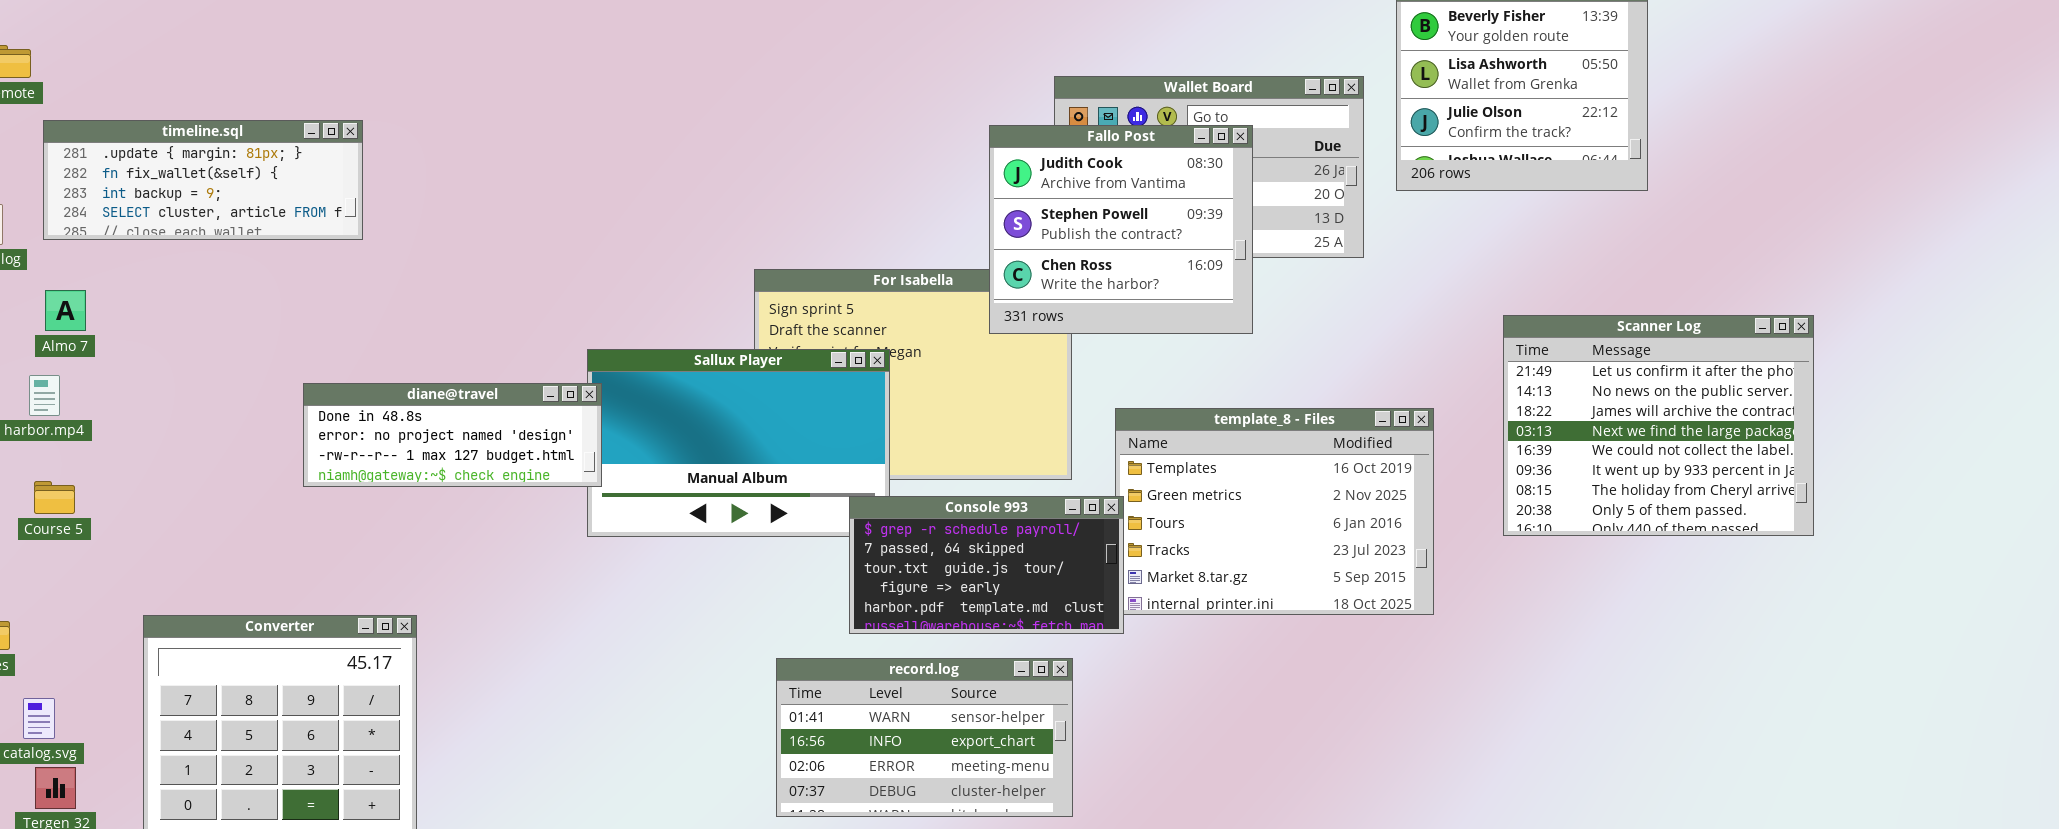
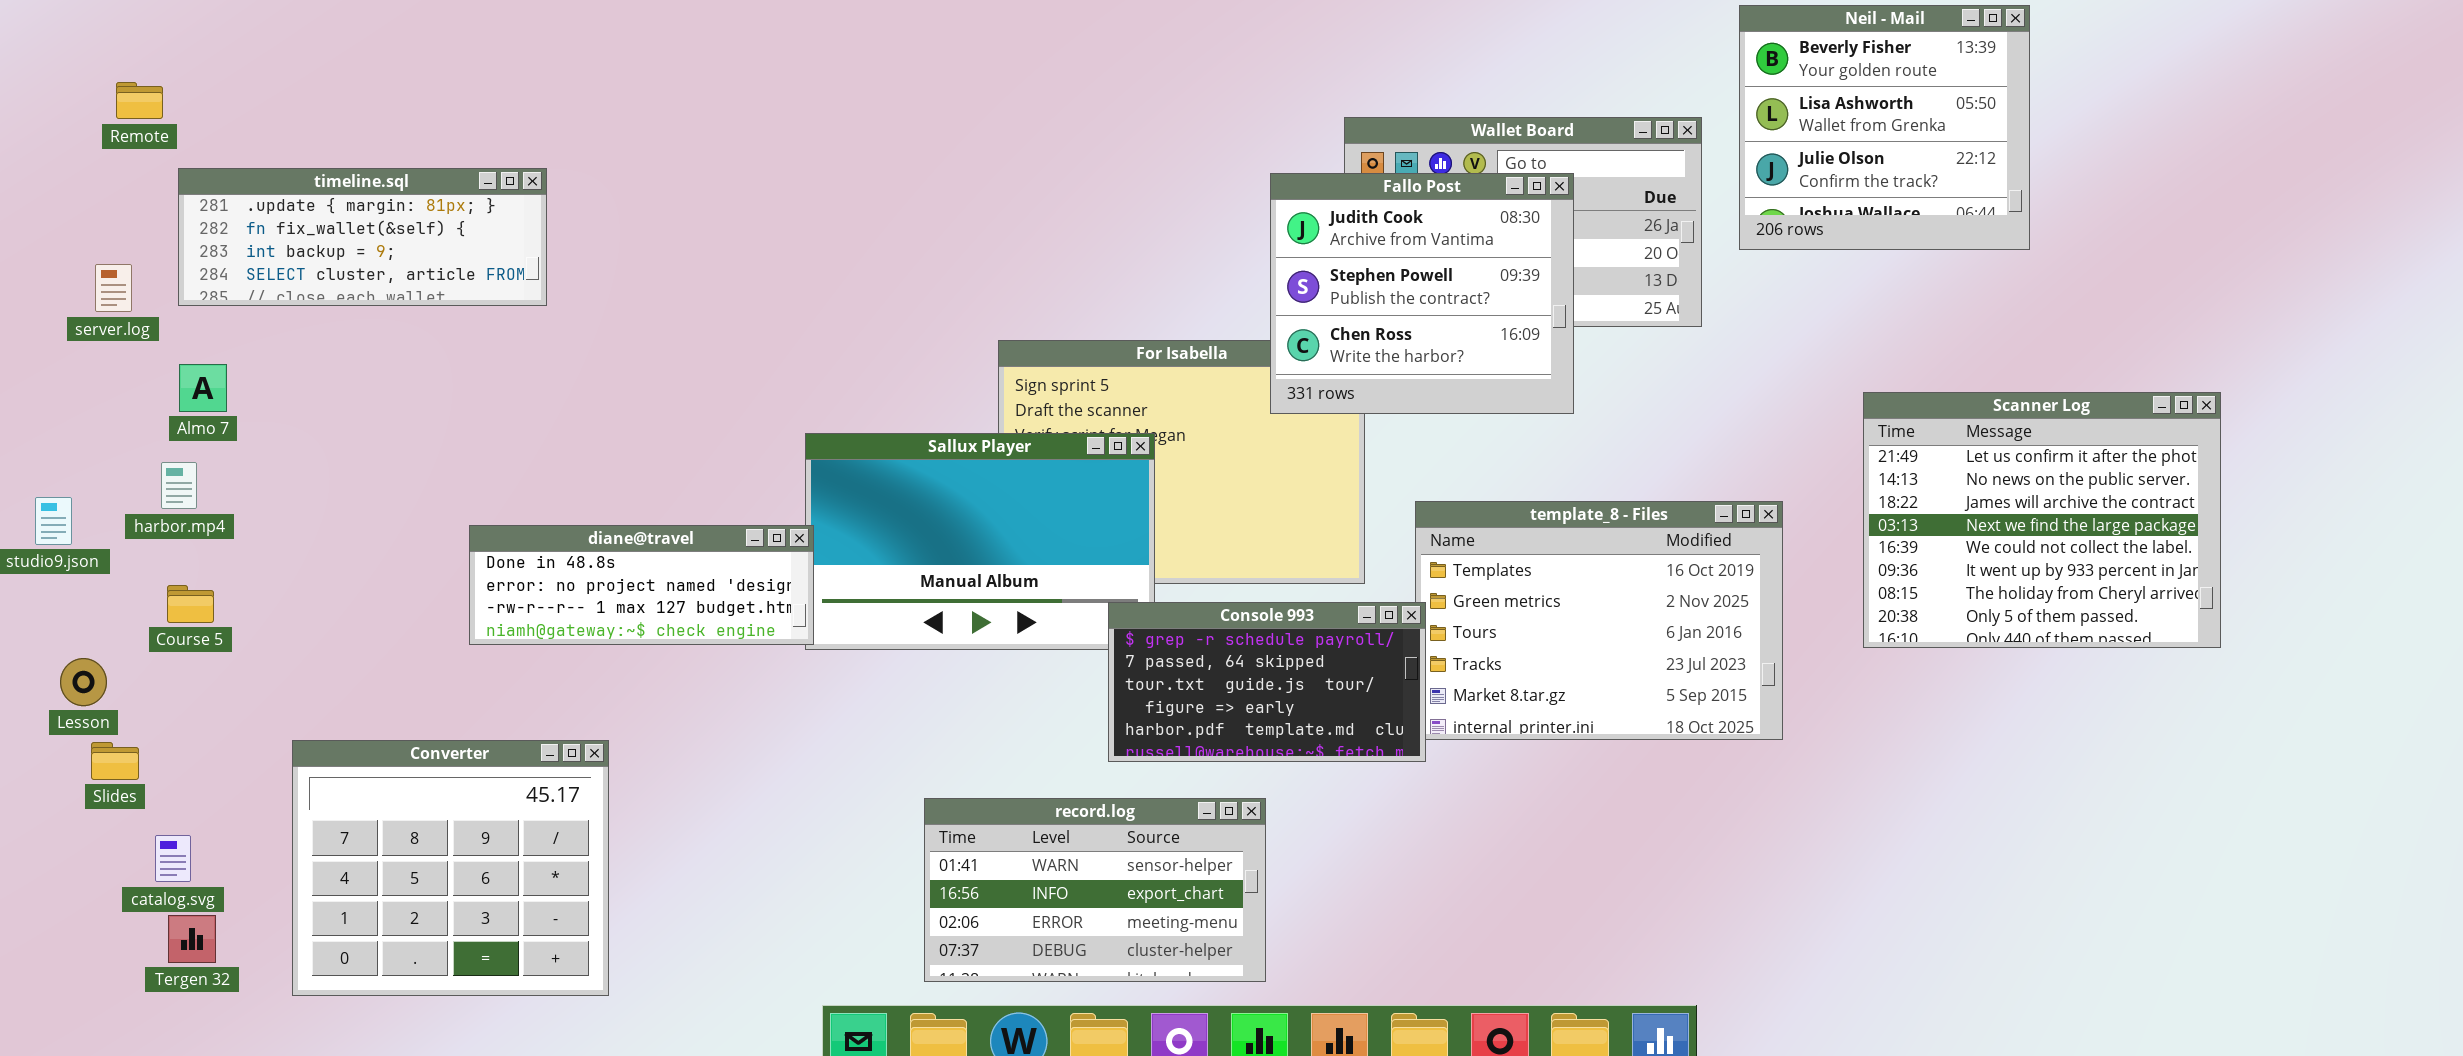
diane@travel: [303,383,602,487] -> [469,525,814,645], moved
record.log: [776,658,1073,817] -> [924,798,1266,982], moved

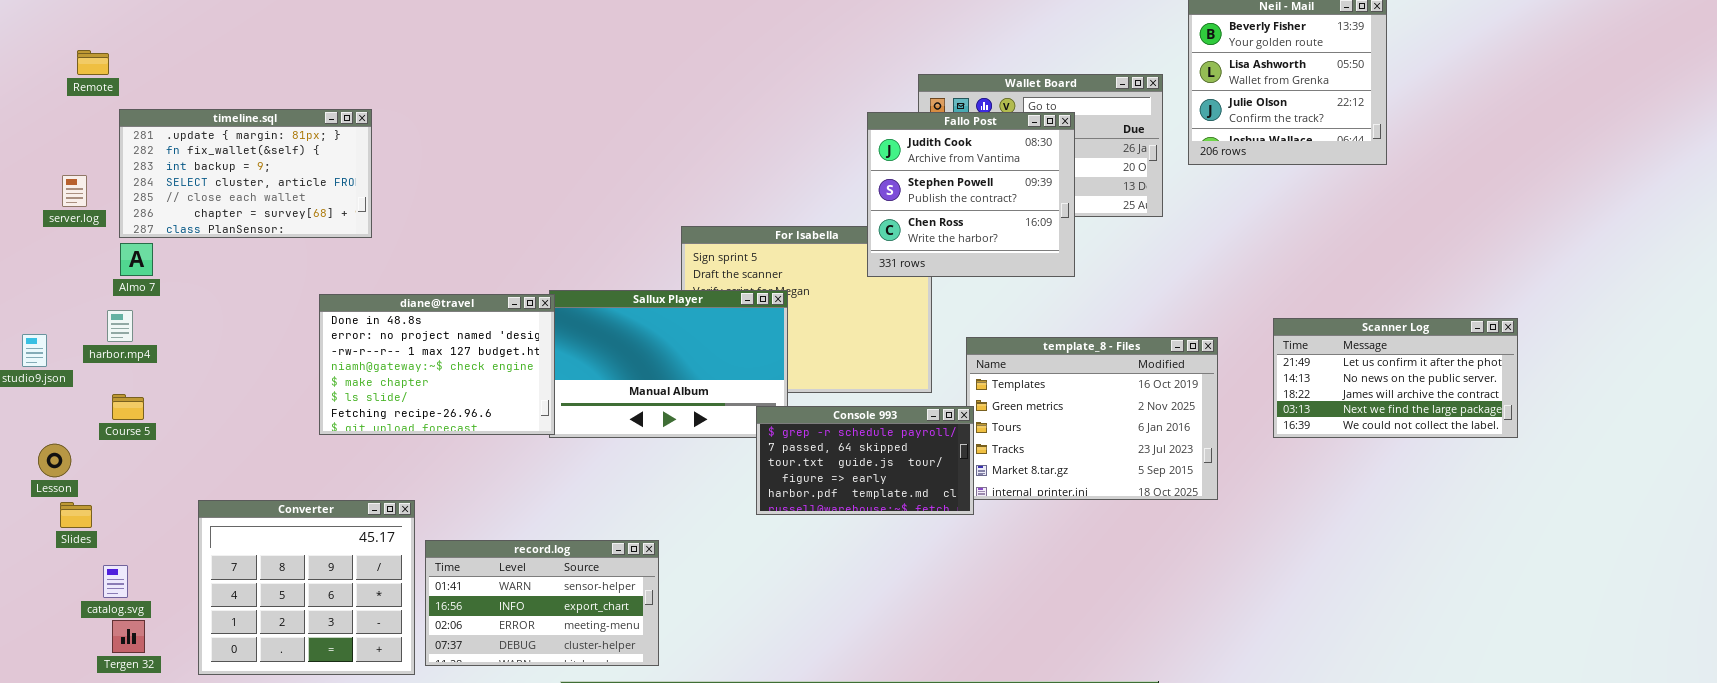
timeline.sql: [178,168,547,306] -> [119,109,372,238], resized
Scanner Log: [1863,392,2221,648] -> [1273,318,1518,438], resized
diane@travel: [469,525,814,645] -> [319,294,555,435], resized
record.log: [924,798,1266,982] -> [425,540,659,666], moved

